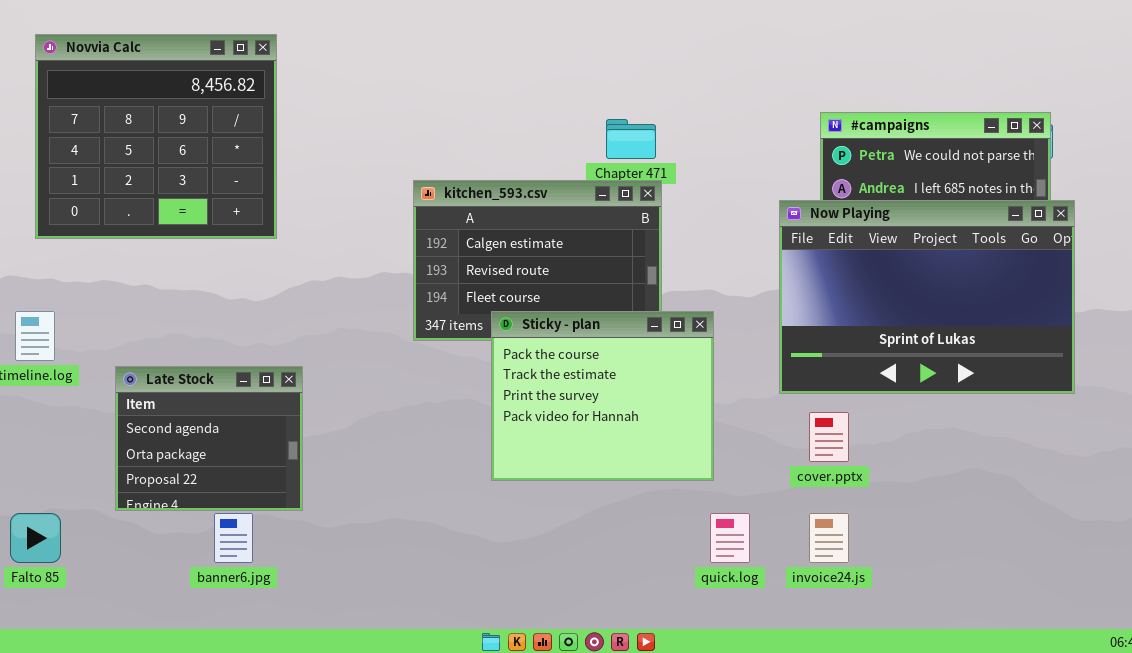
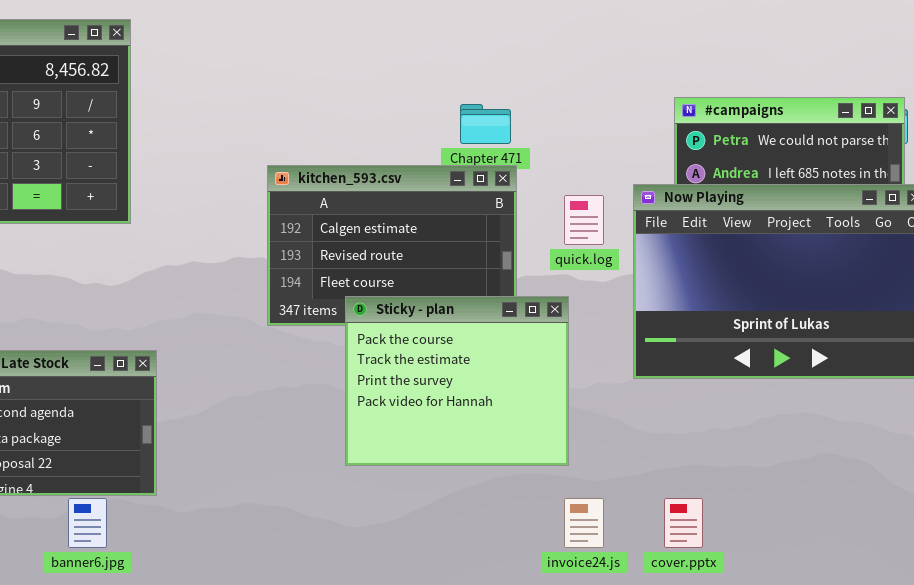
cover.pptx: [809,412,849,462] -> [664,498,703,548], moved
quick.log: [710,513,750,563] -> [564,195,604,245], moved
invoice24.js: [809,513,849,563] -> [564,498,604,548], moved

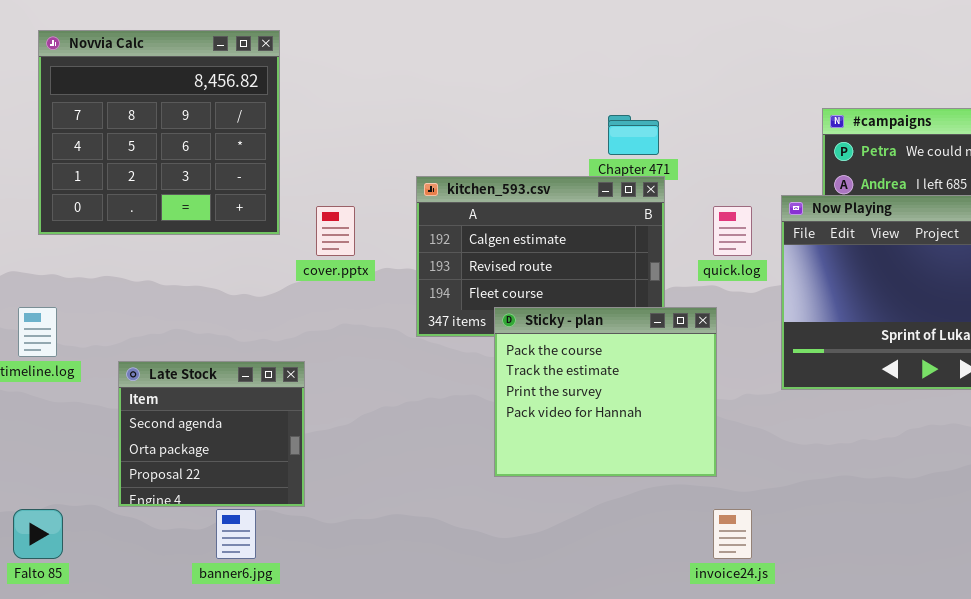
cover.pptx: [664,498,703,548] -> [316,206,355,256], moved

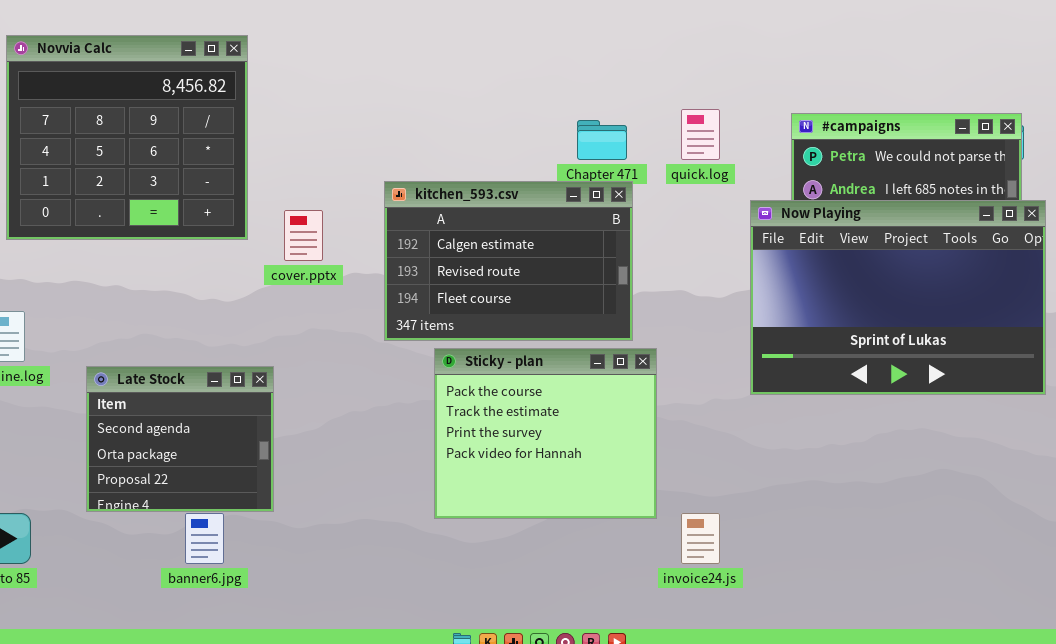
quick.log: [713,206,752,256] -> [681,109,720,160], moved
Sticky - plan: [494,307,717,477] -> [434,348,657,519], moved

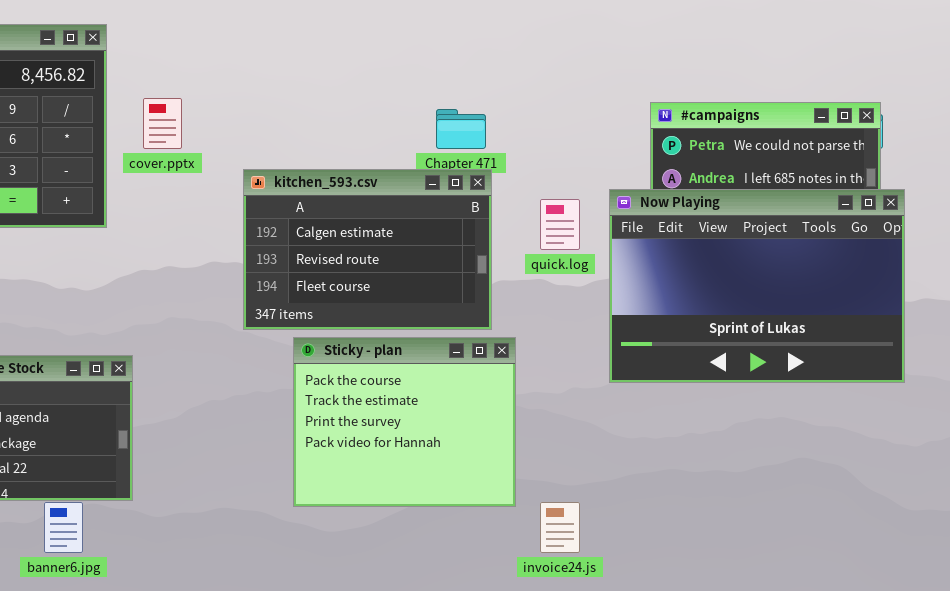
quick.log: [681,109,720,160] -> [540,199,580,250], moved
cover.pptx: [284,210,323,261] -> [143,98,182,149], moved

